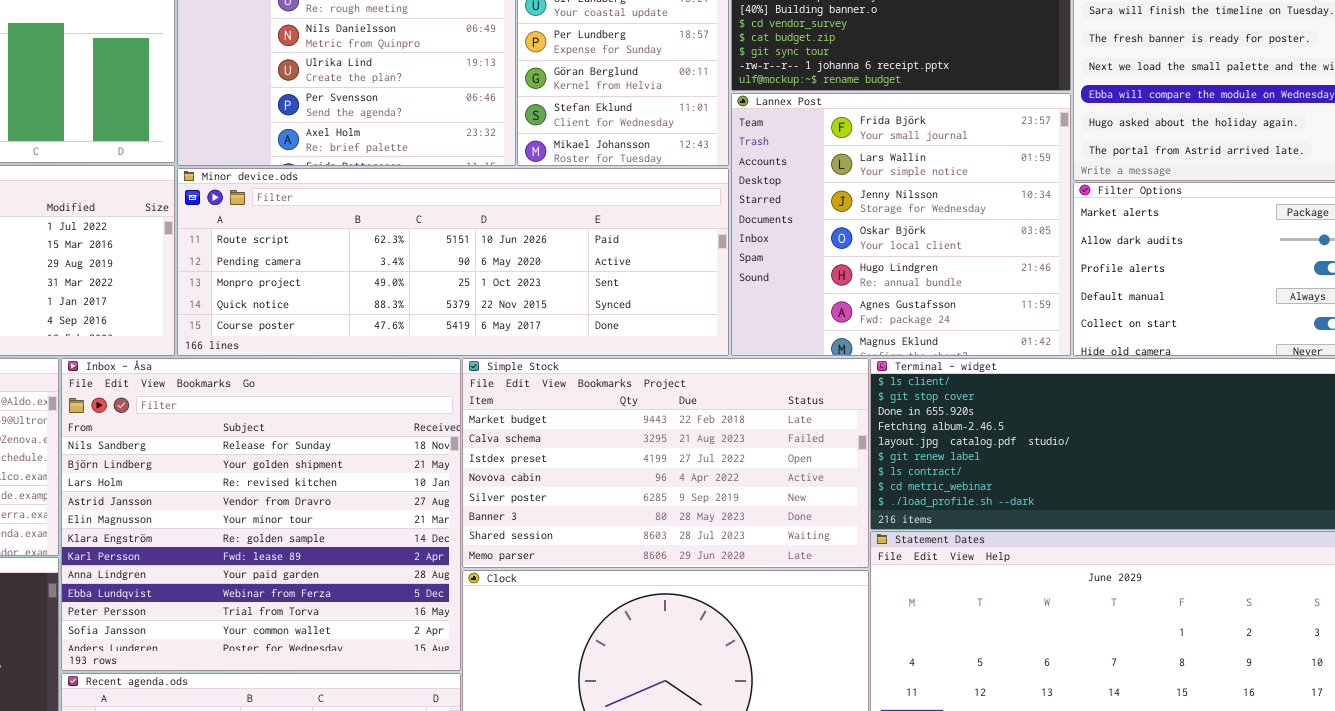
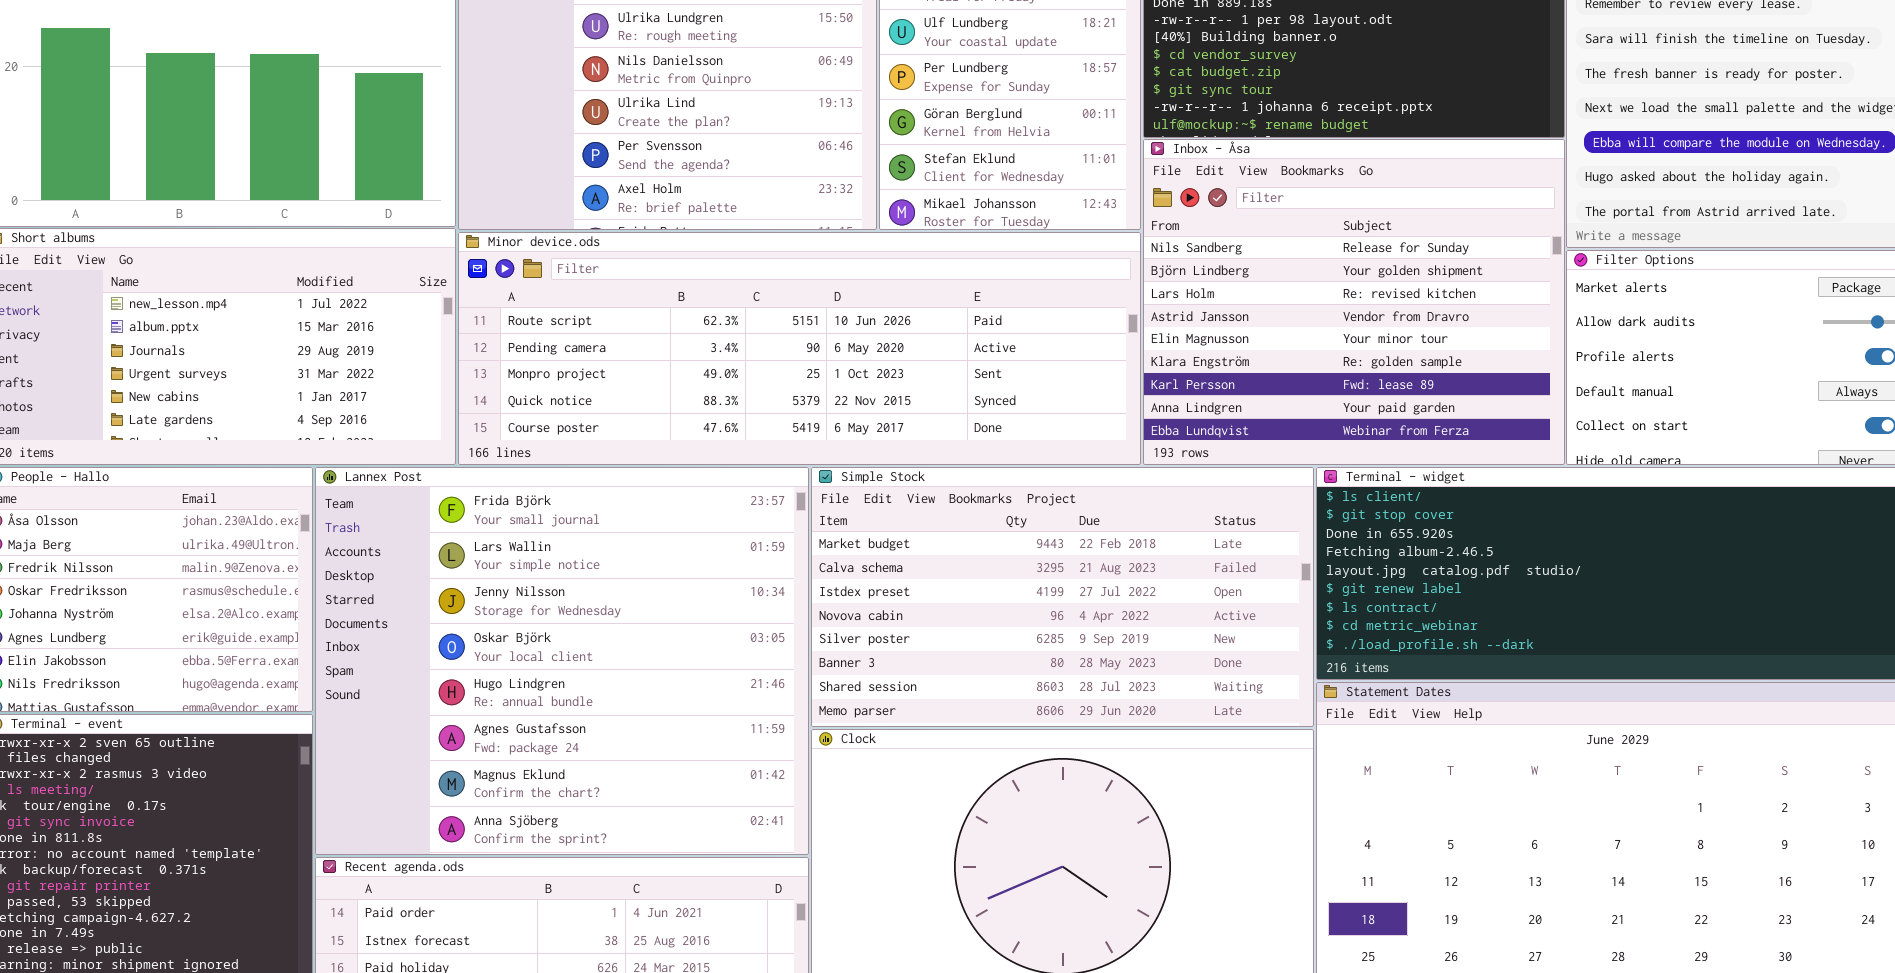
Lannex Post: [731,93,1071,356] -> [315,467,809,855], moved, resized
Inbox - Åsa: [61,358,461,671] -> [1143,139,1565,465], moved, resized

